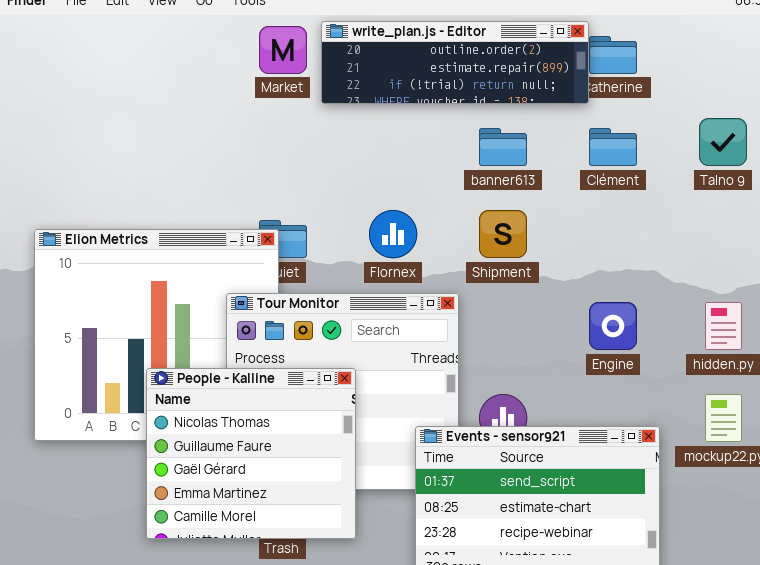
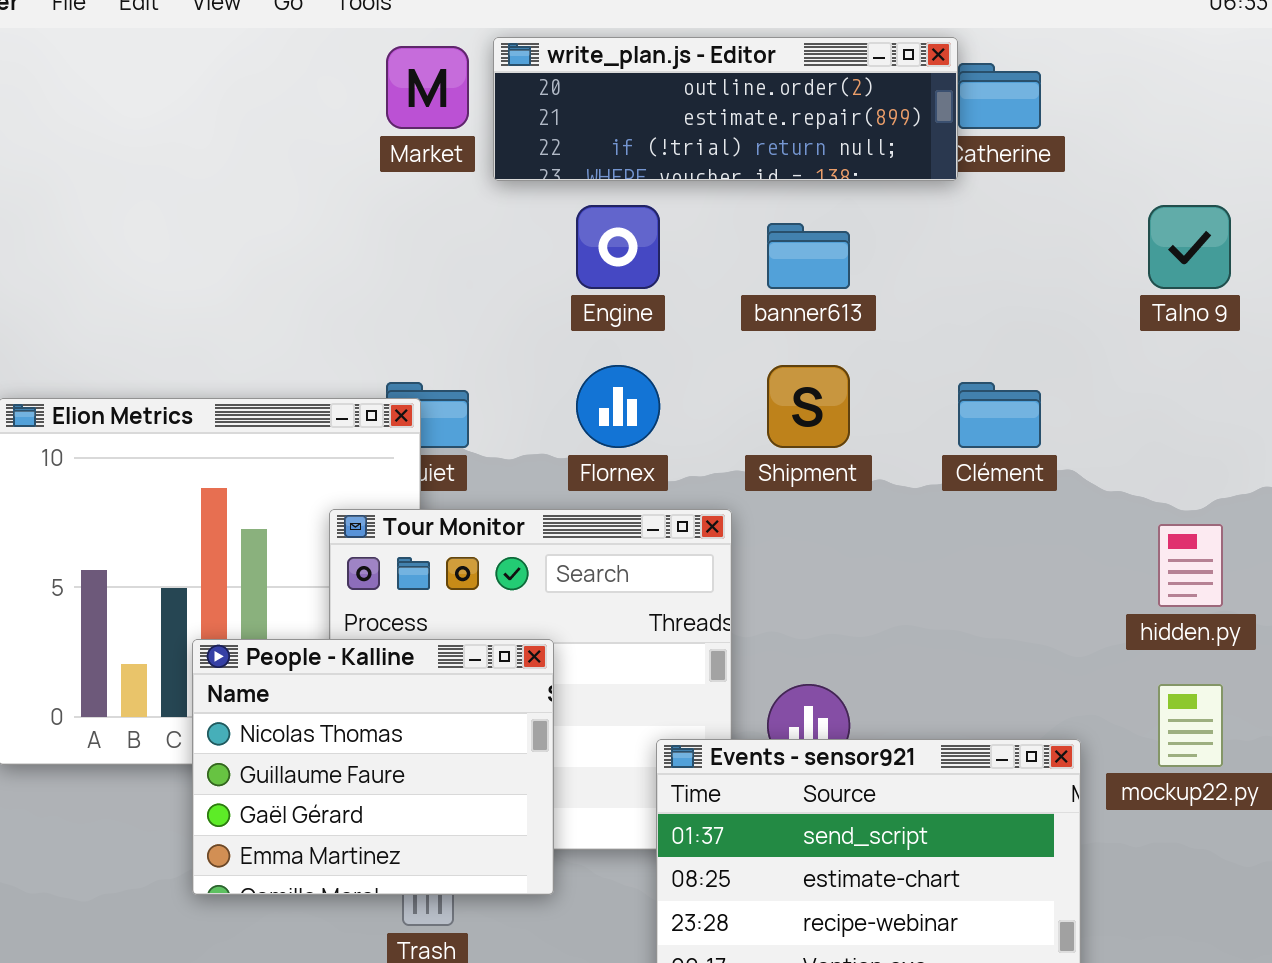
Clément: [589,128,637,166] -> [958,382,1041,448], moved
Engine: [589,302,637,350] -> [576,205,660,289], moved
People - Kalline: [146,368,356,539] -> [192,639,554,895], resized

